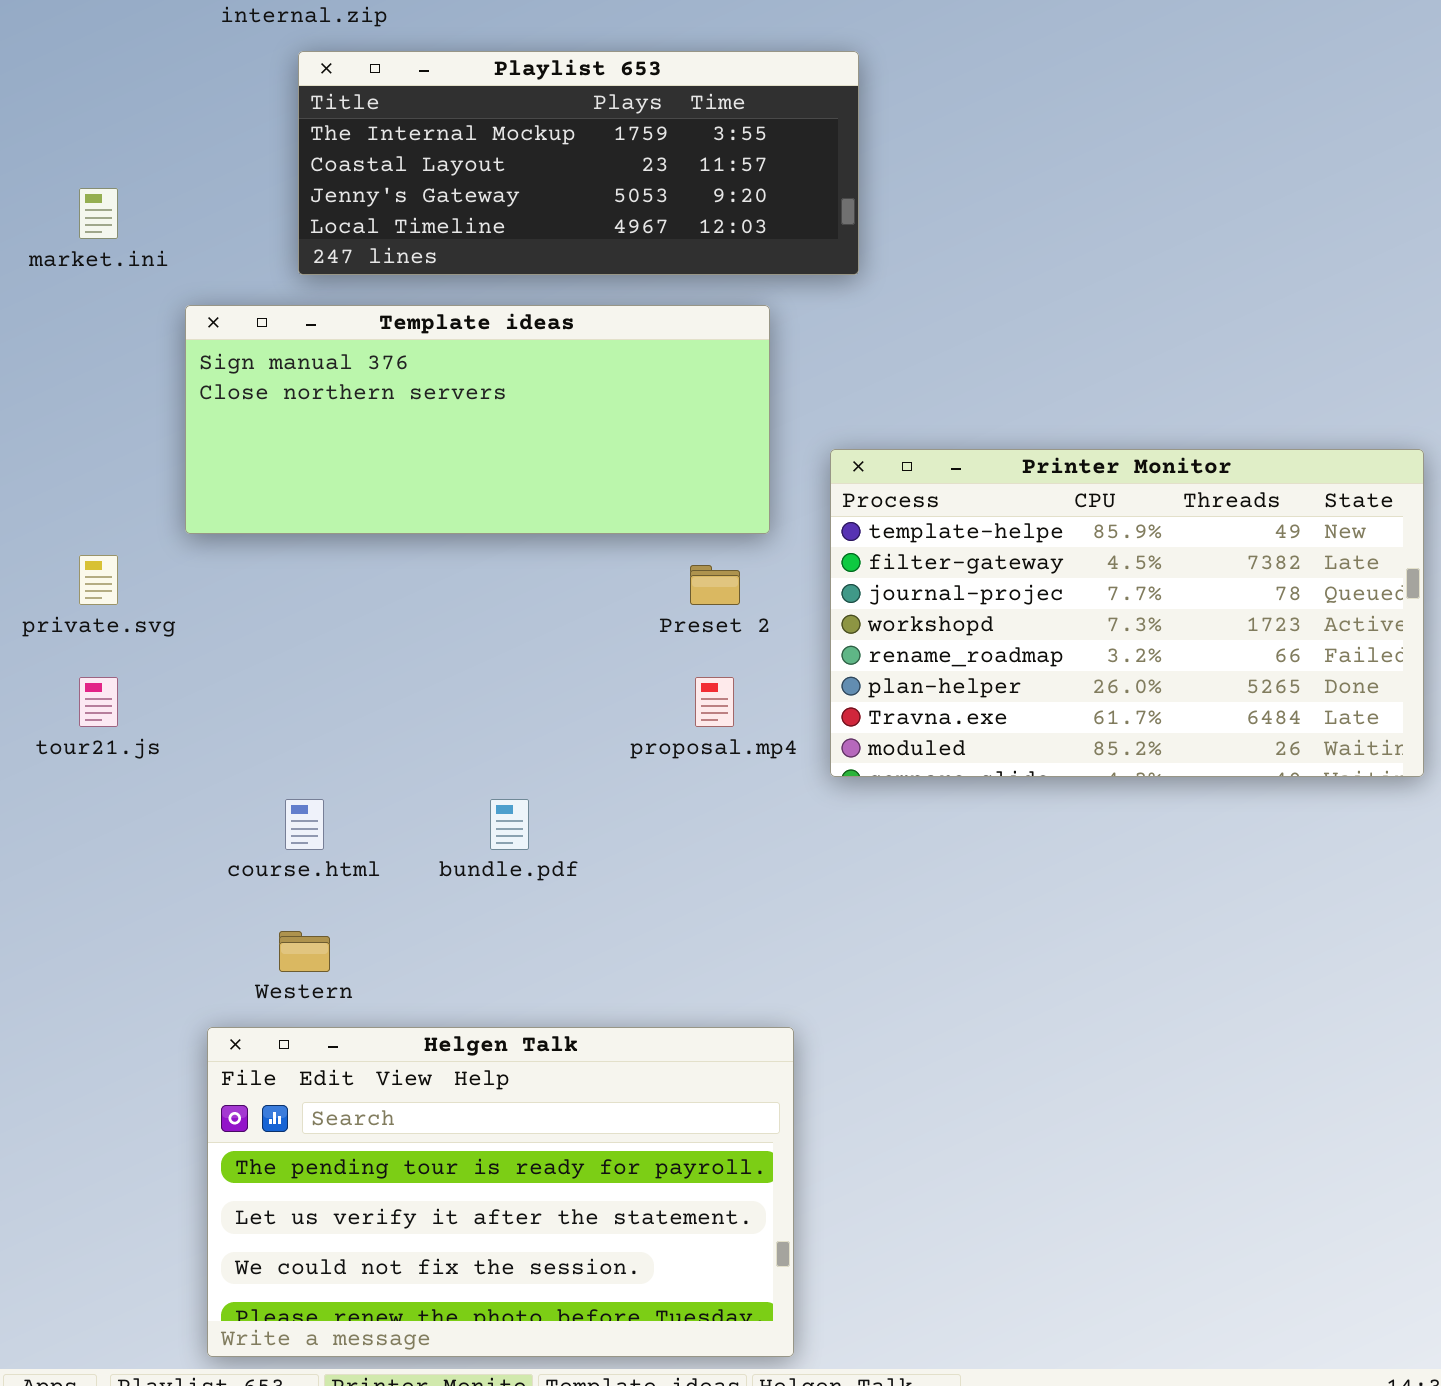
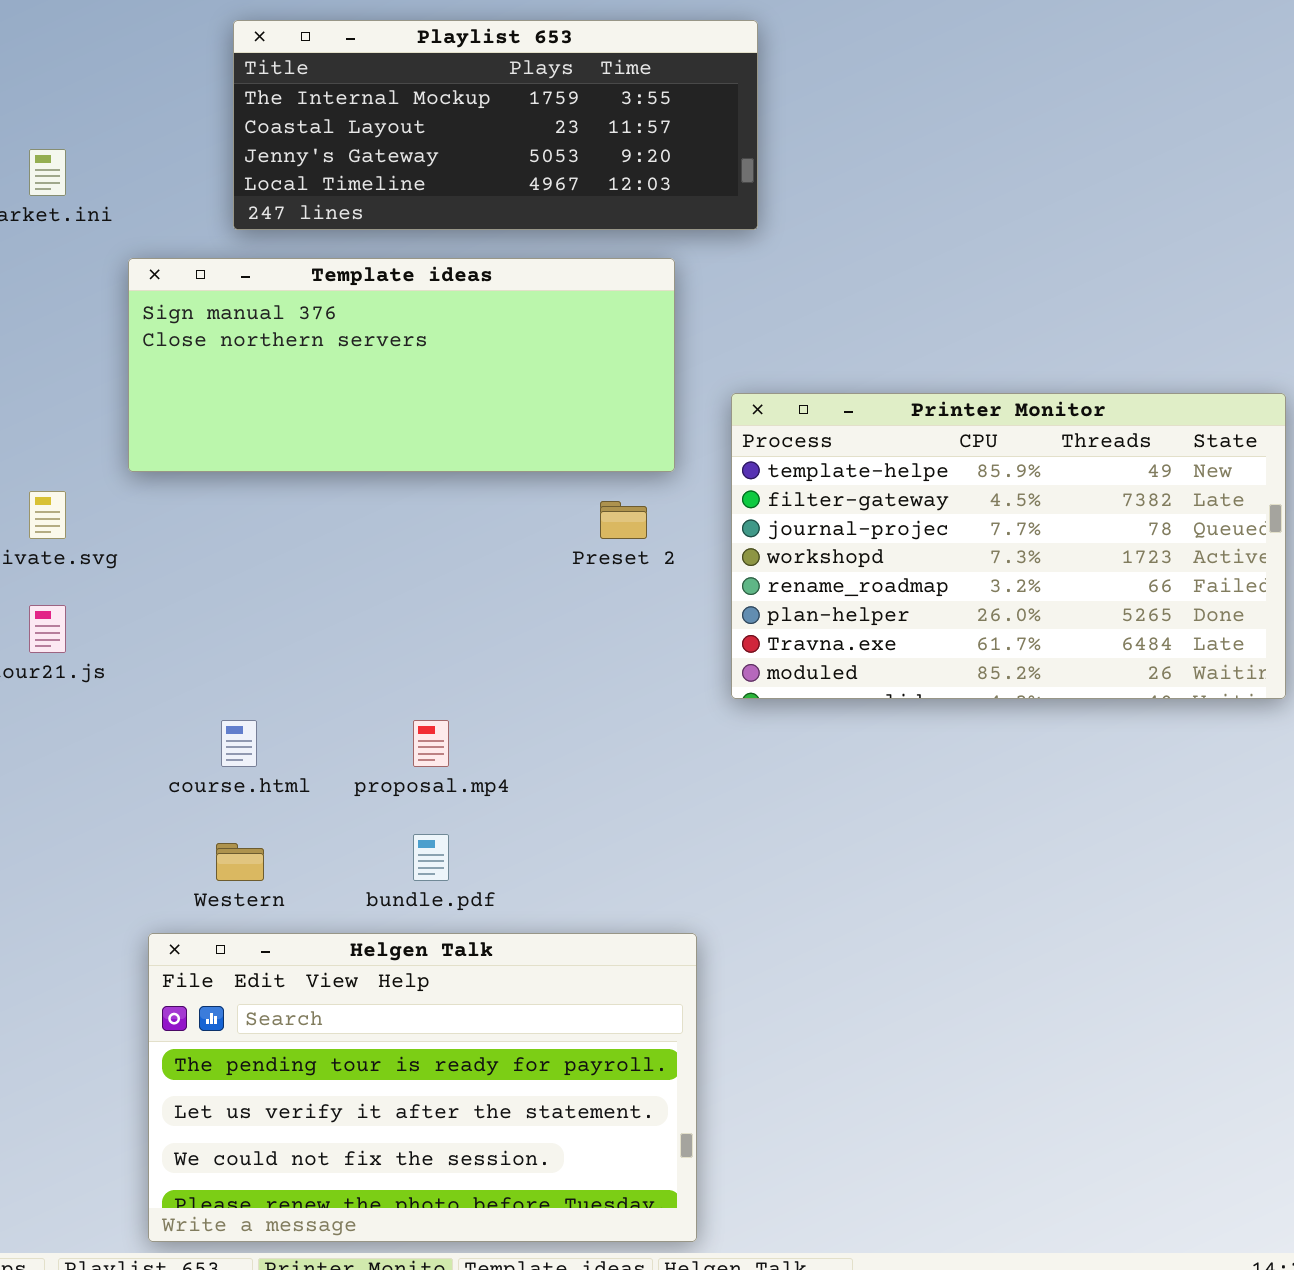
proposal.mp4: [695,677,734,727] -> [413,720,449,767], moved
bundle.pdf: [490,799,529,850] -> [413,834,449,881], moved

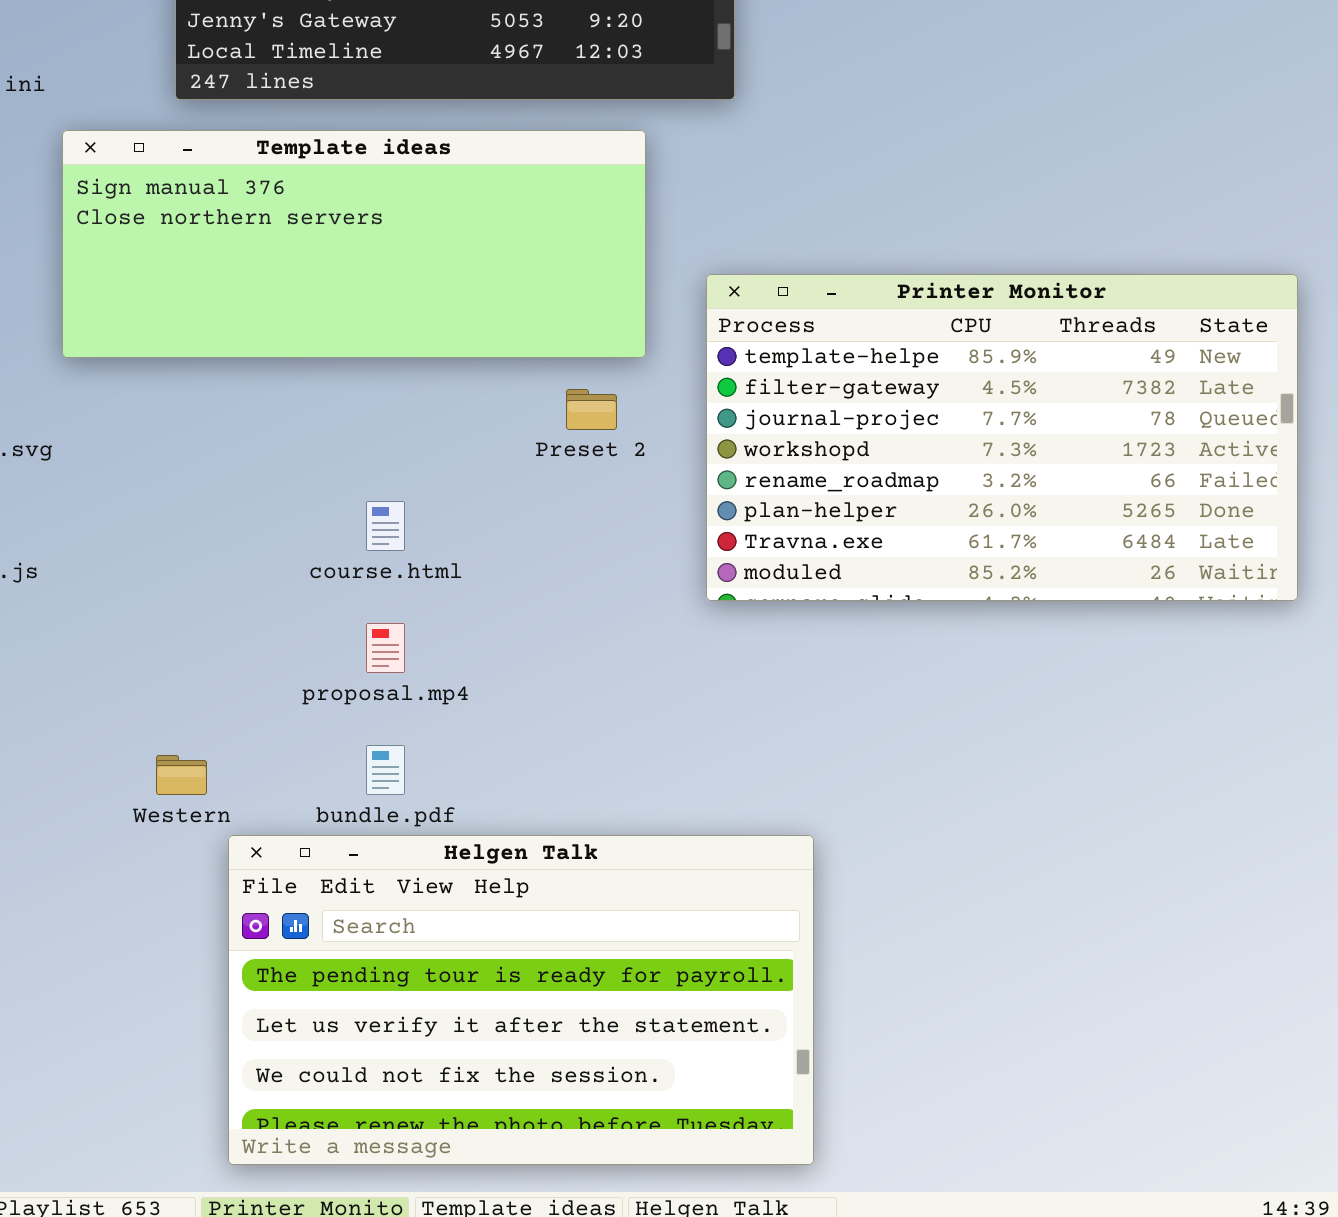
course.html: [221,720,257,767] -> [366,501,405,551], moved
Helgen Talk: [148,933,697,1242] -> [228,835,814,1165], moved

